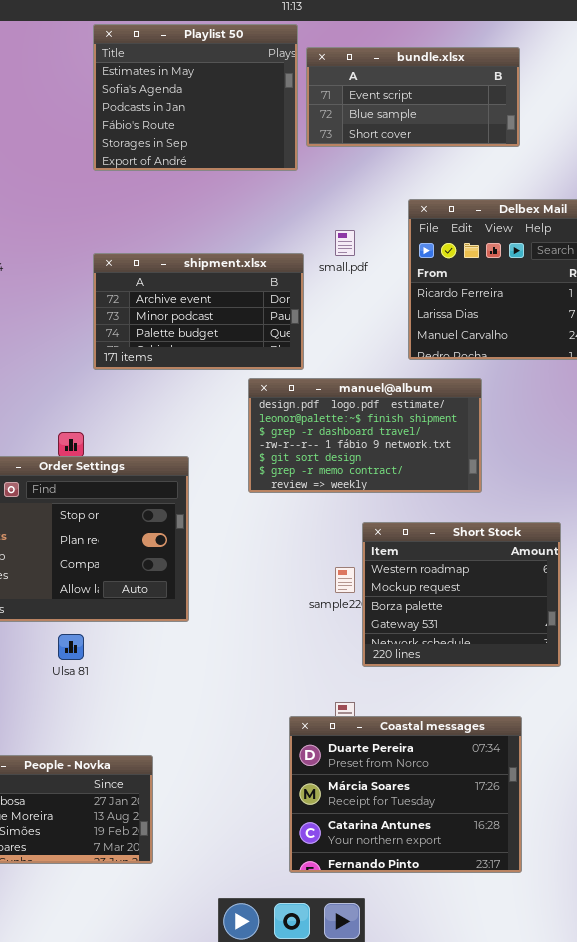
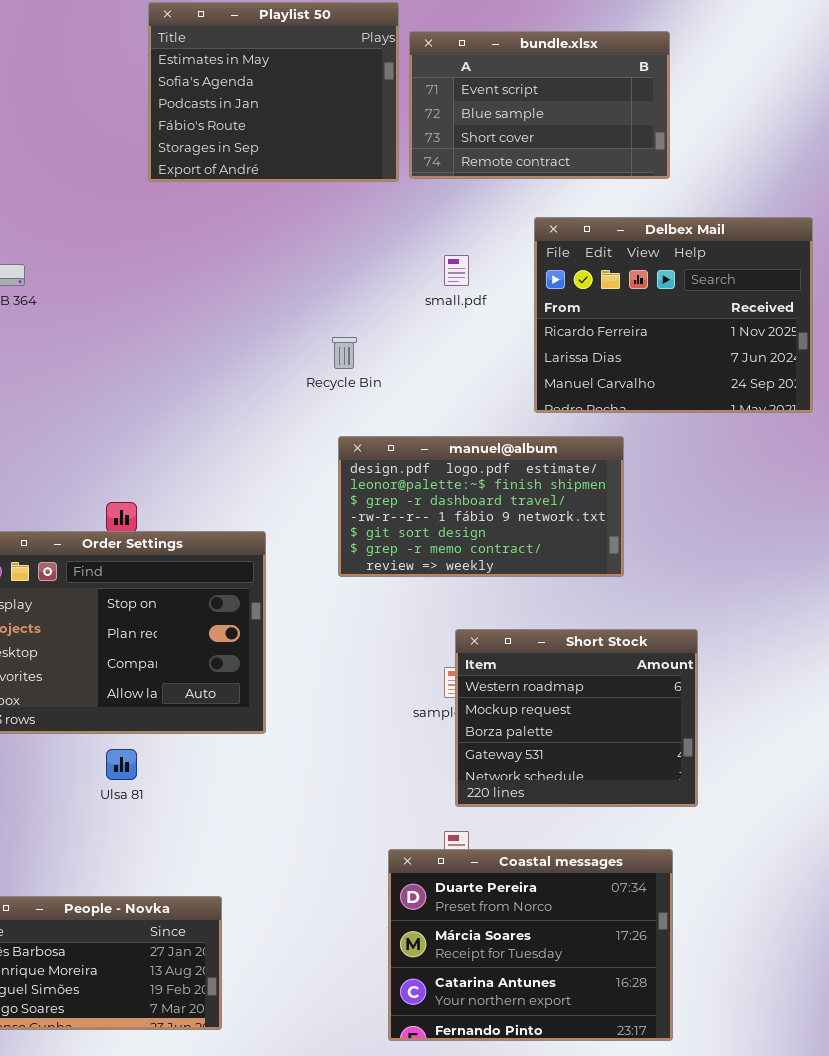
bundle.xlsx: [306,47,520,147] -> [409,31,670,179], resized
shipment.xlsx: [93,253,304,370] -> none, closed
Short Stock: [362,522,561,667] -> [455,629,698,807], moved

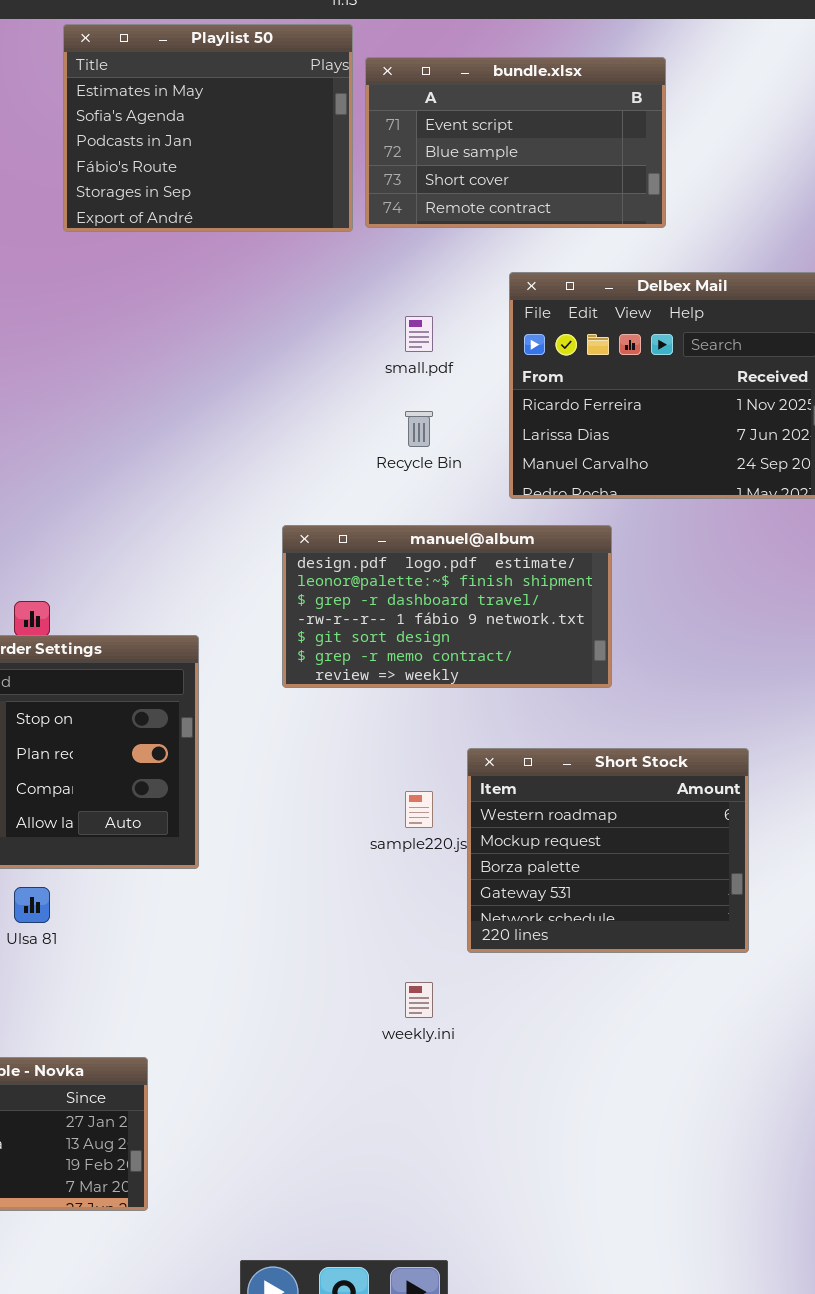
Recycle Bin: [332,337,357,369] -> [405,411,433,447], moved
Short Stock: [455,629,698,807] -> [467,748,749,953], moved
Coastal messages: [388,849,673,1041] -> none, closed

